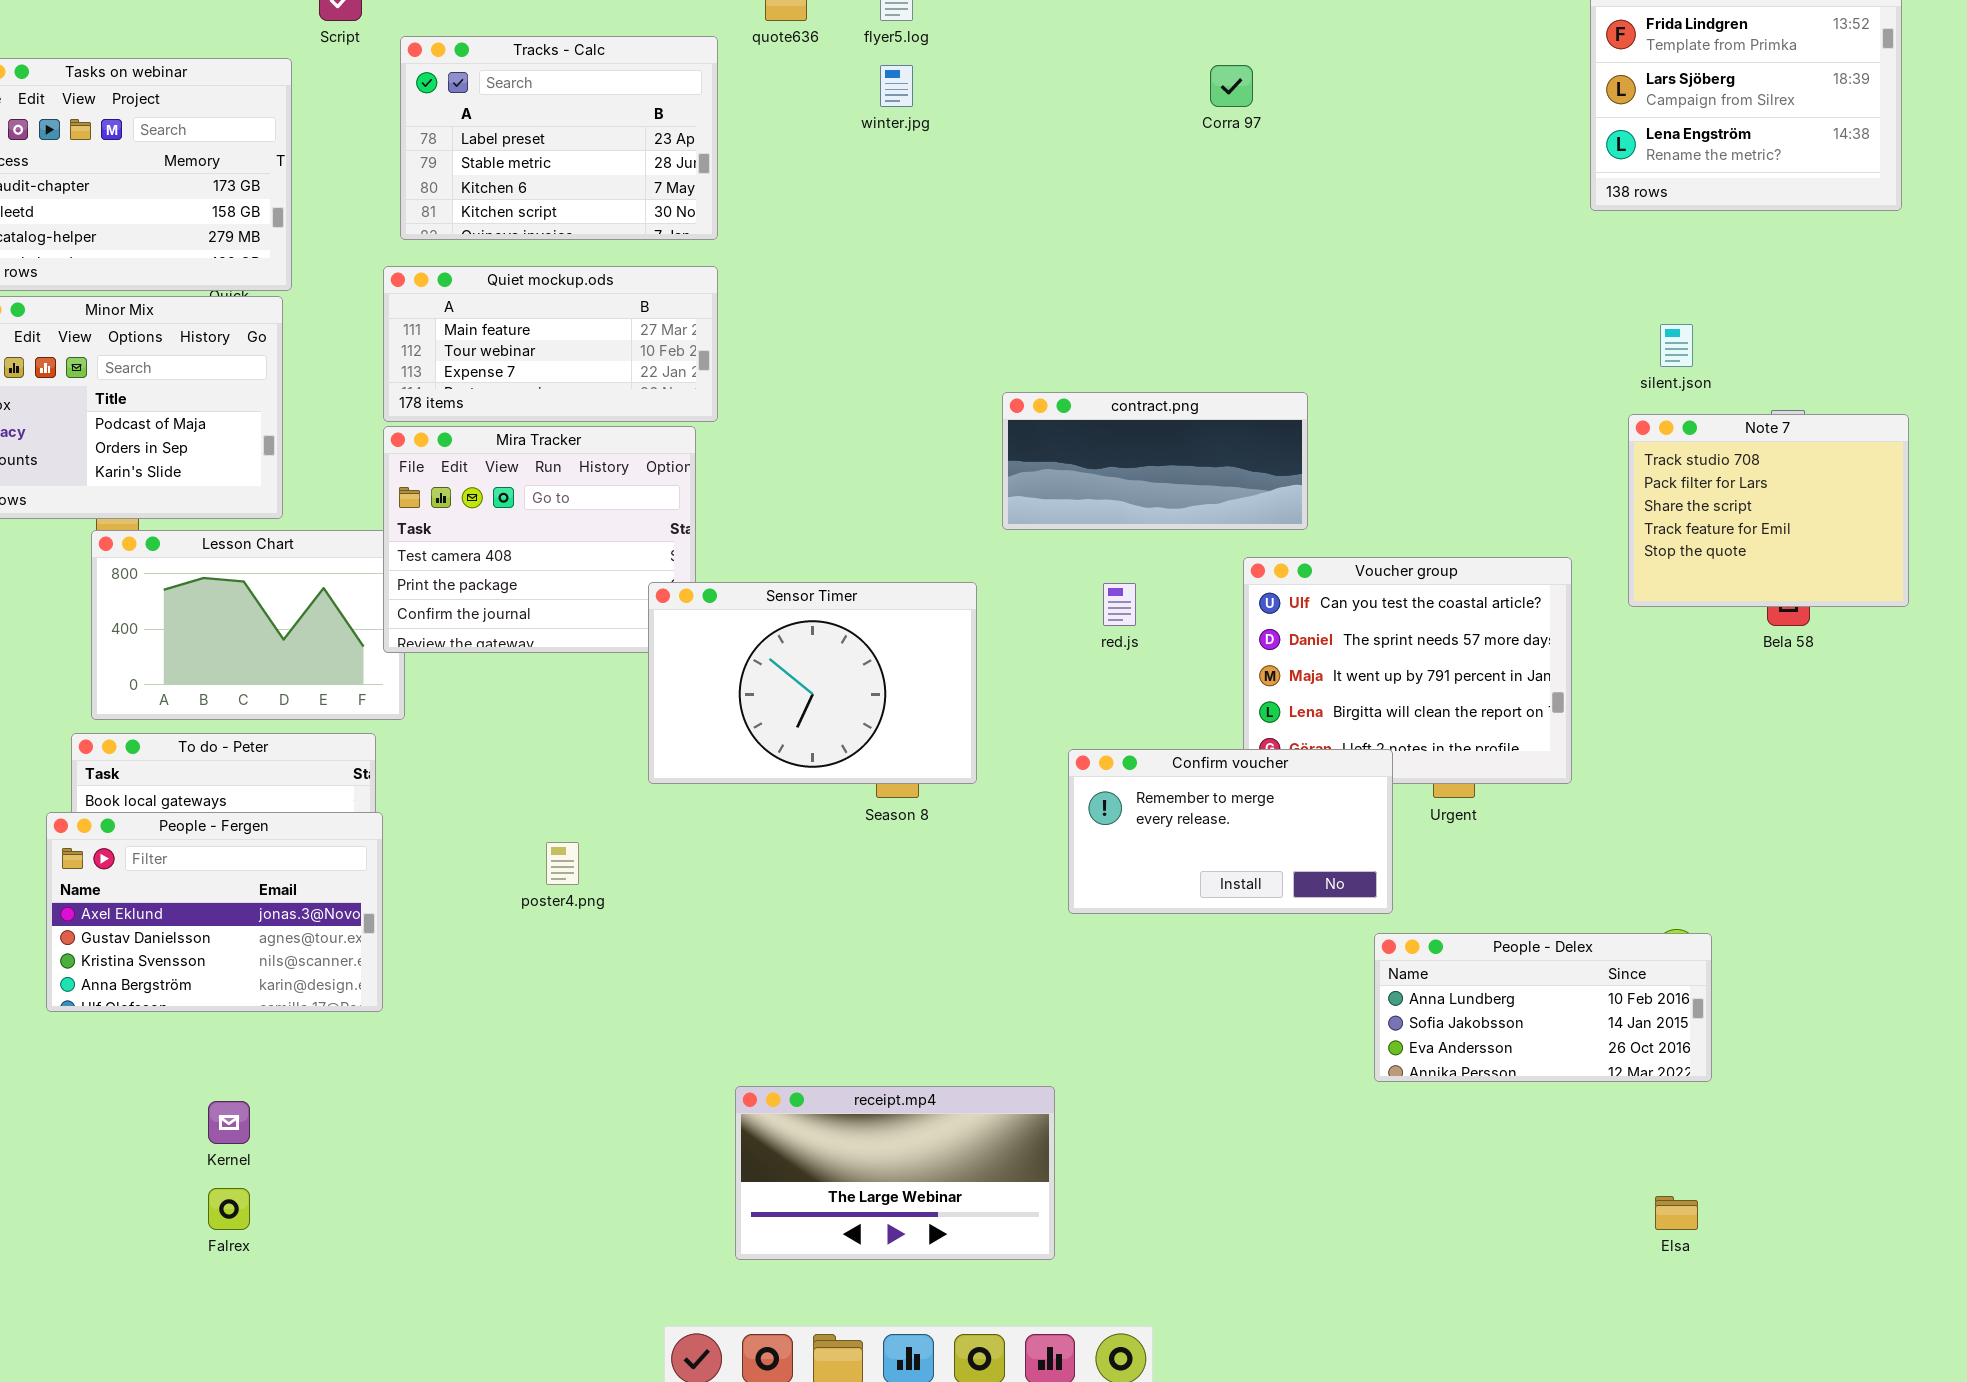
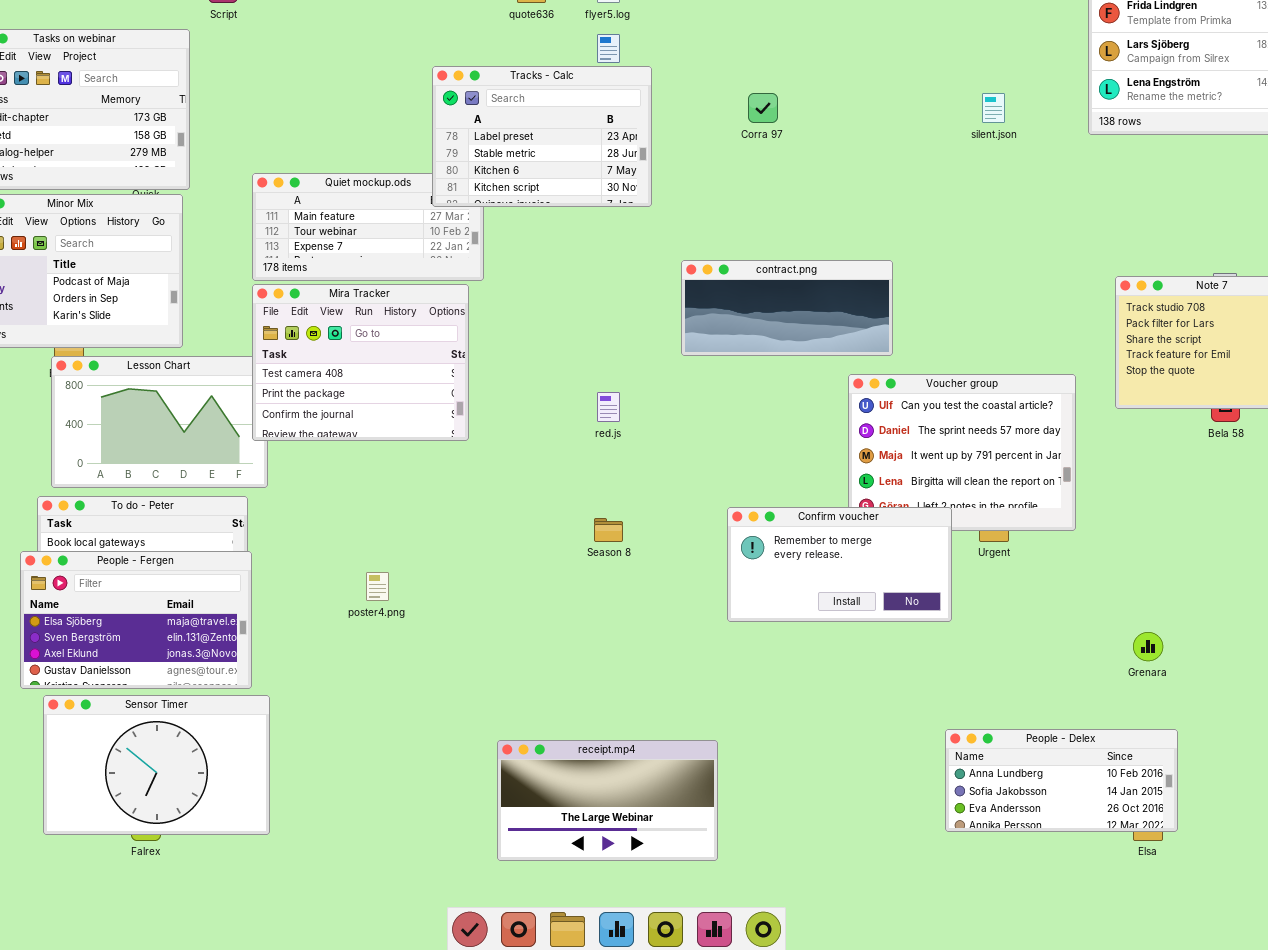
Tracks - Calc: [400,36,718,240] -> [432,66,652,207], moved
Corra 97: [1210,65,1253,107] -> [748,93,778,123], moved
silent.json: [1660,324,1693,367] -> [982,93,1005,123], moved
Sensor Timer: [648,582,977,784] -> [43,695,270,835], moved
red.js: [1103,583,1136,626] -> [597,392,620,422], moved
People - Fergen: [46,812,383,1012] -> [20,551,252,689], scrolled up 2 rows
People - Delex: [1374,933,1712,1082] -> [945,729,1178,832], moved

